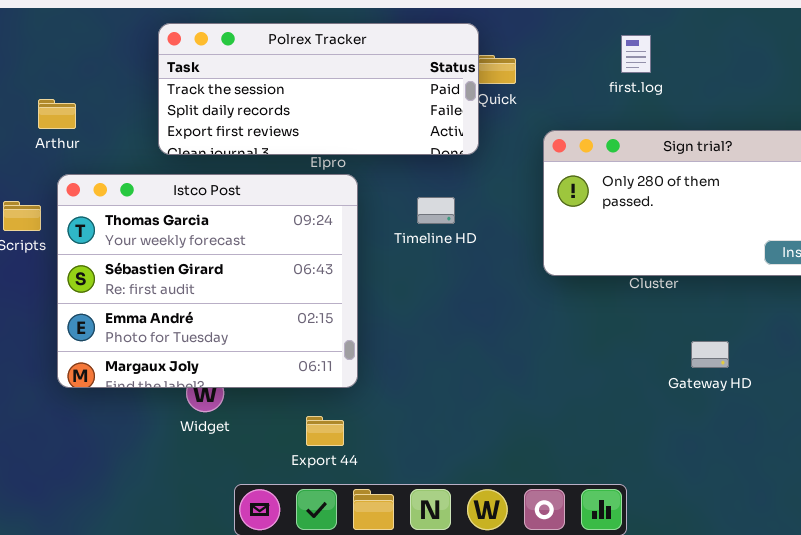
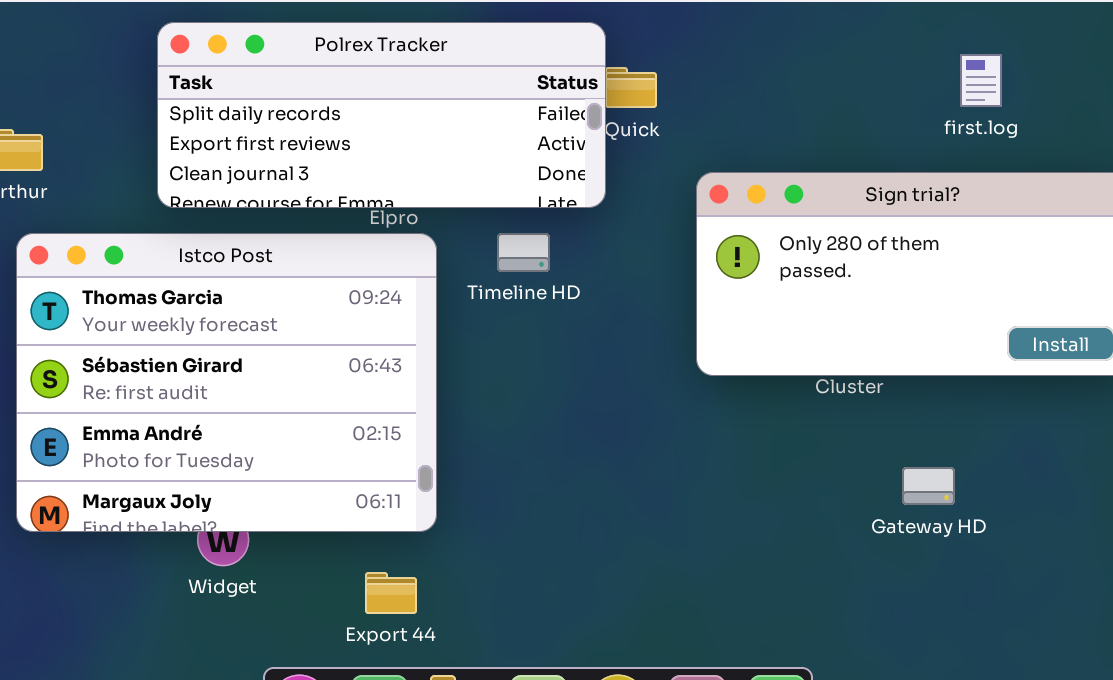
Polrex Tracker: [158,23,479,155] -> [157,22,606,208], scrolled down 1 row
first.log: [621,35,651,73] -> [960,54,1002,107], moved
Timeline HD: [417,197,455,224] -> [497,233,550,272], moved

